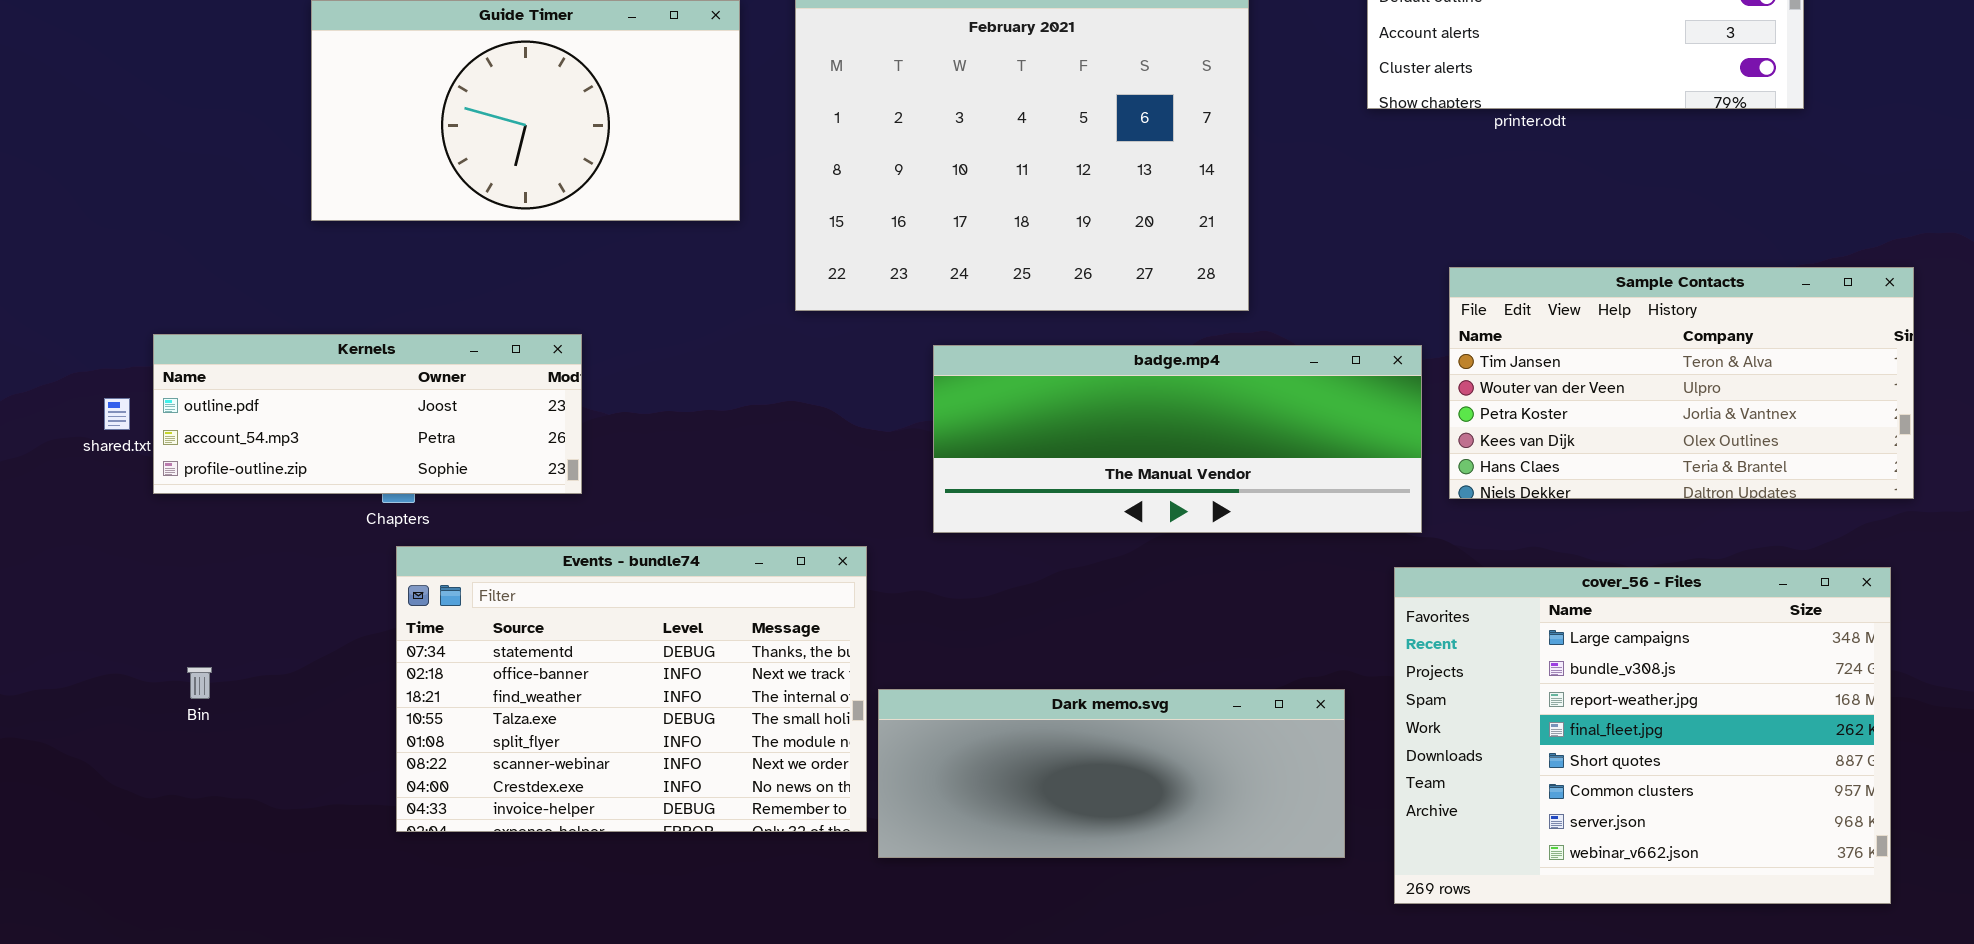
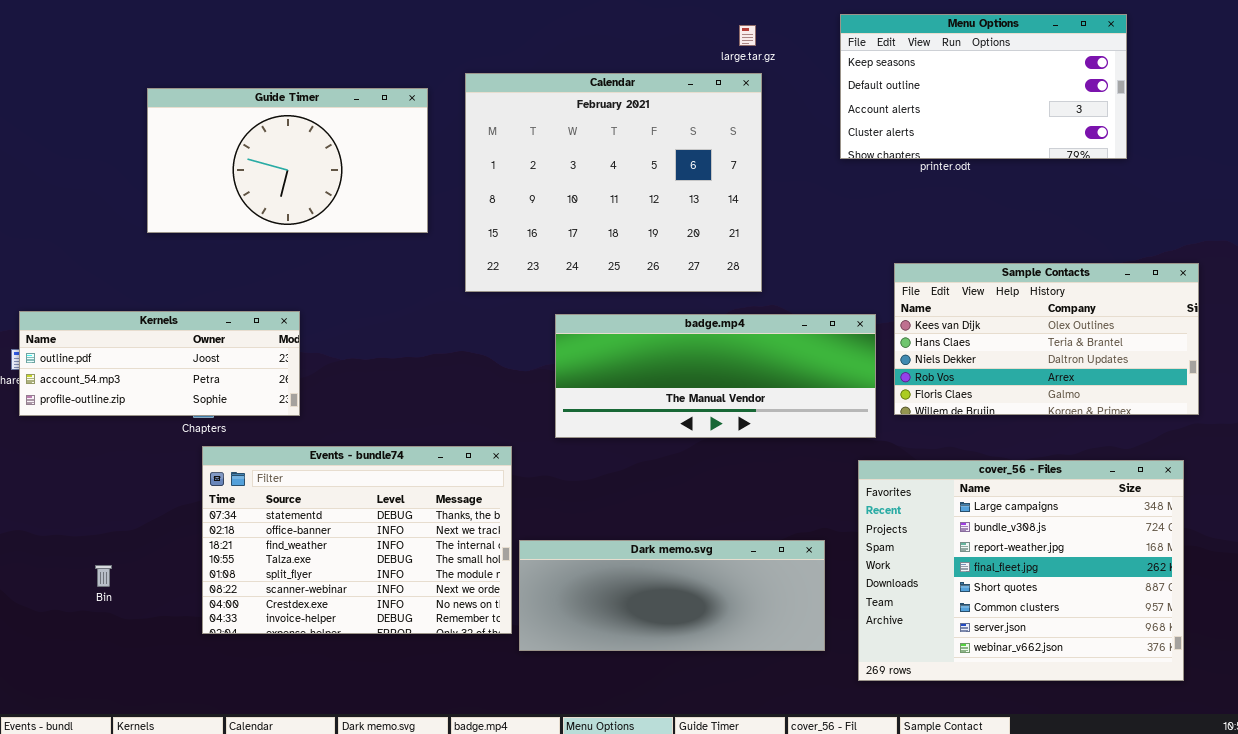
Sample Contacts: [1449,267,1914,499] -> [894,263,1199,415], scrolled down 3 rows
Kernels: [153,334,582,494] -> [19,311,300,416], moved
Bin: [187,667,212,699] -> [95,565,112,587], moved

